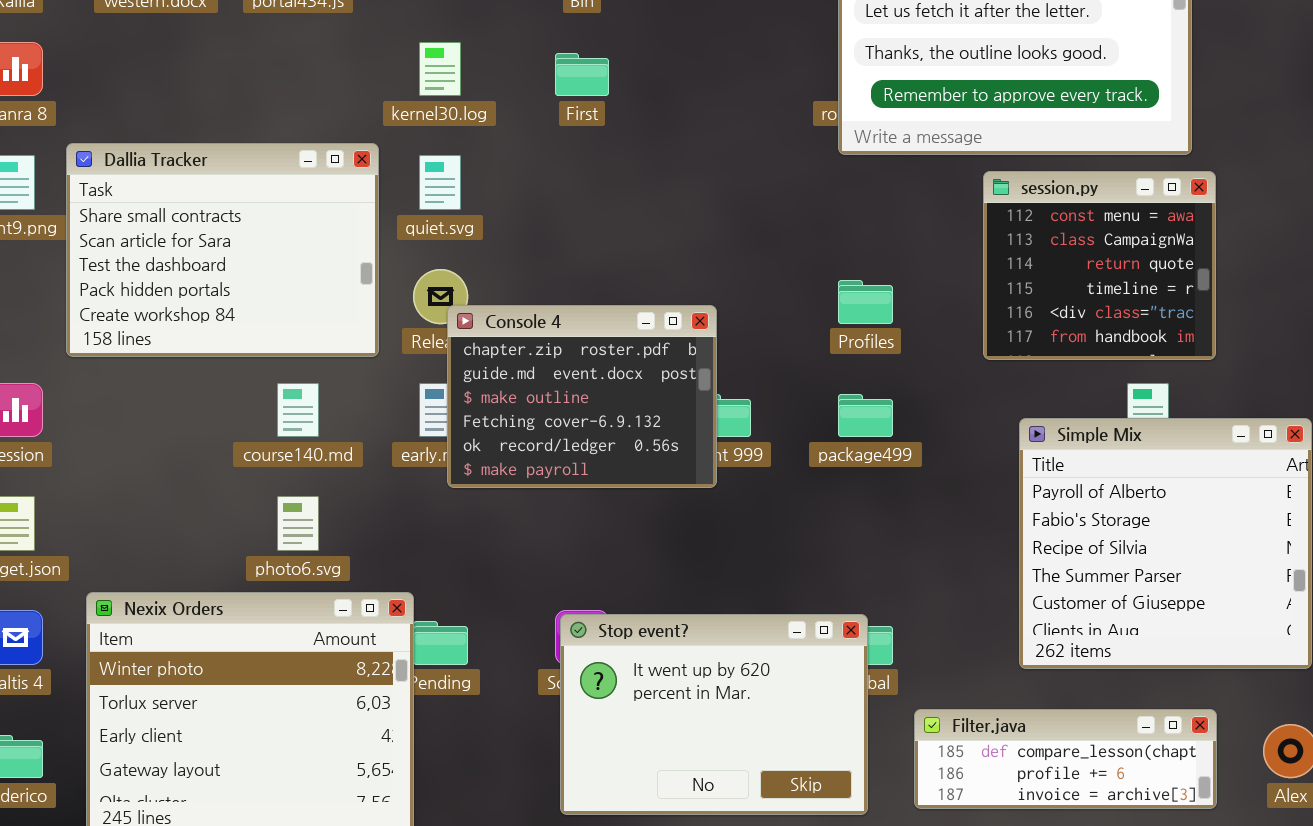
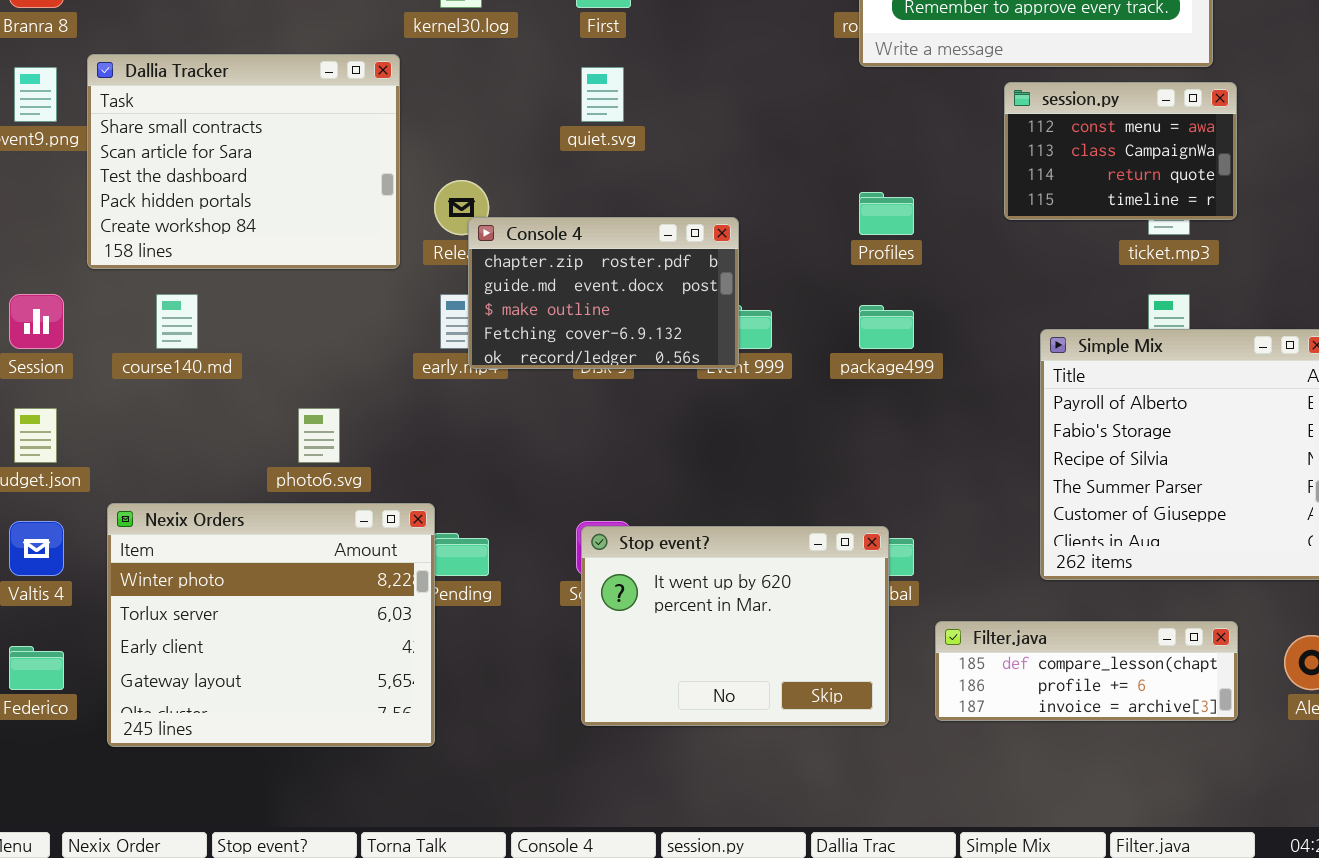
quiet.svg: [419,155,461,210] -> [581,67,624,122], moved
session.py: [983,171,1216,360] -> [1004,82,1237,220], resized
Console 4: [447,305,717,488] -> [468,217,739,369], resized
course140.md: [277,383,319,437] -> [156,294,198,349], moved

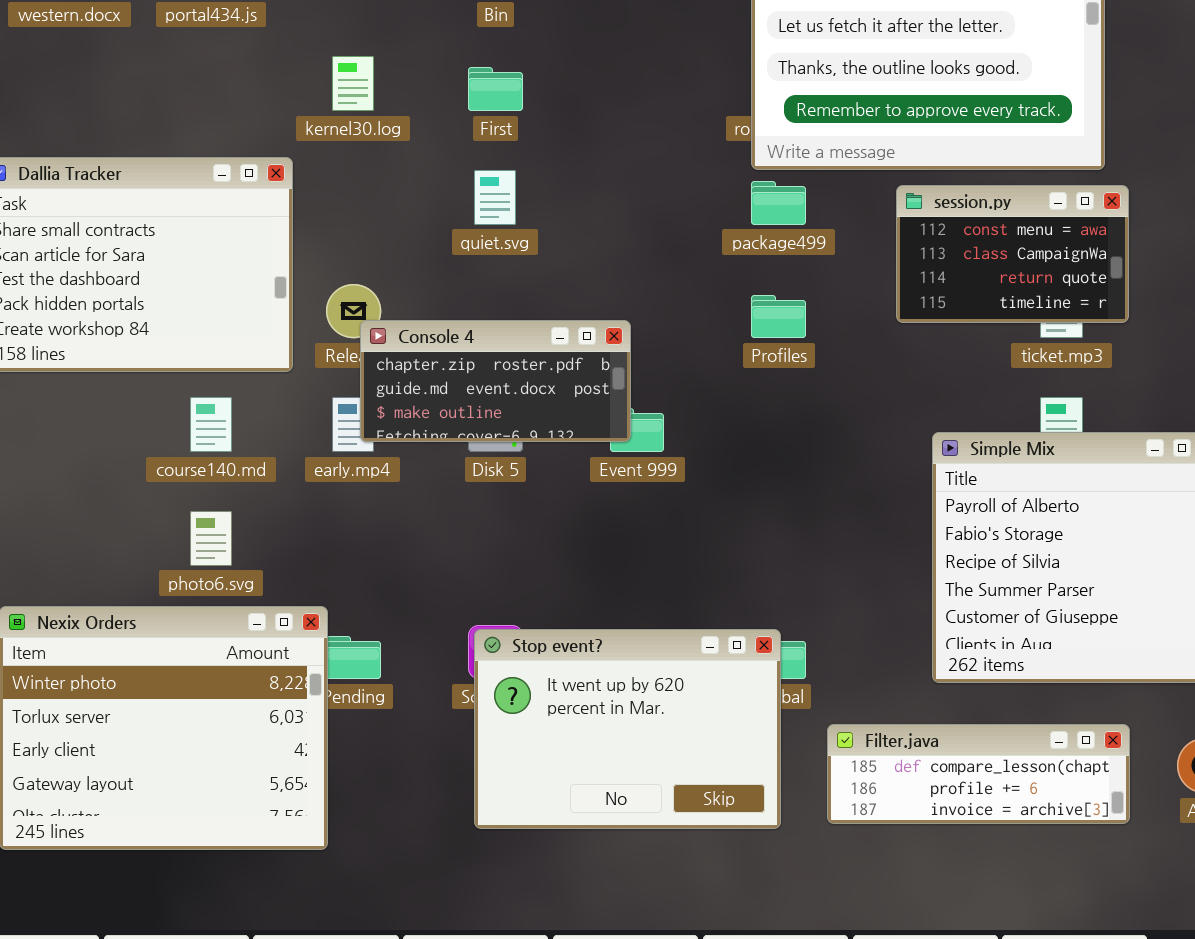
Console 4: [468,217,739,369] -> [360,320,631,442], resized
course140.md: [156,294,198,349] -> [190,397,232,452], moved
package499: [859,305,914,349] -> [751,181,806,225], moved

